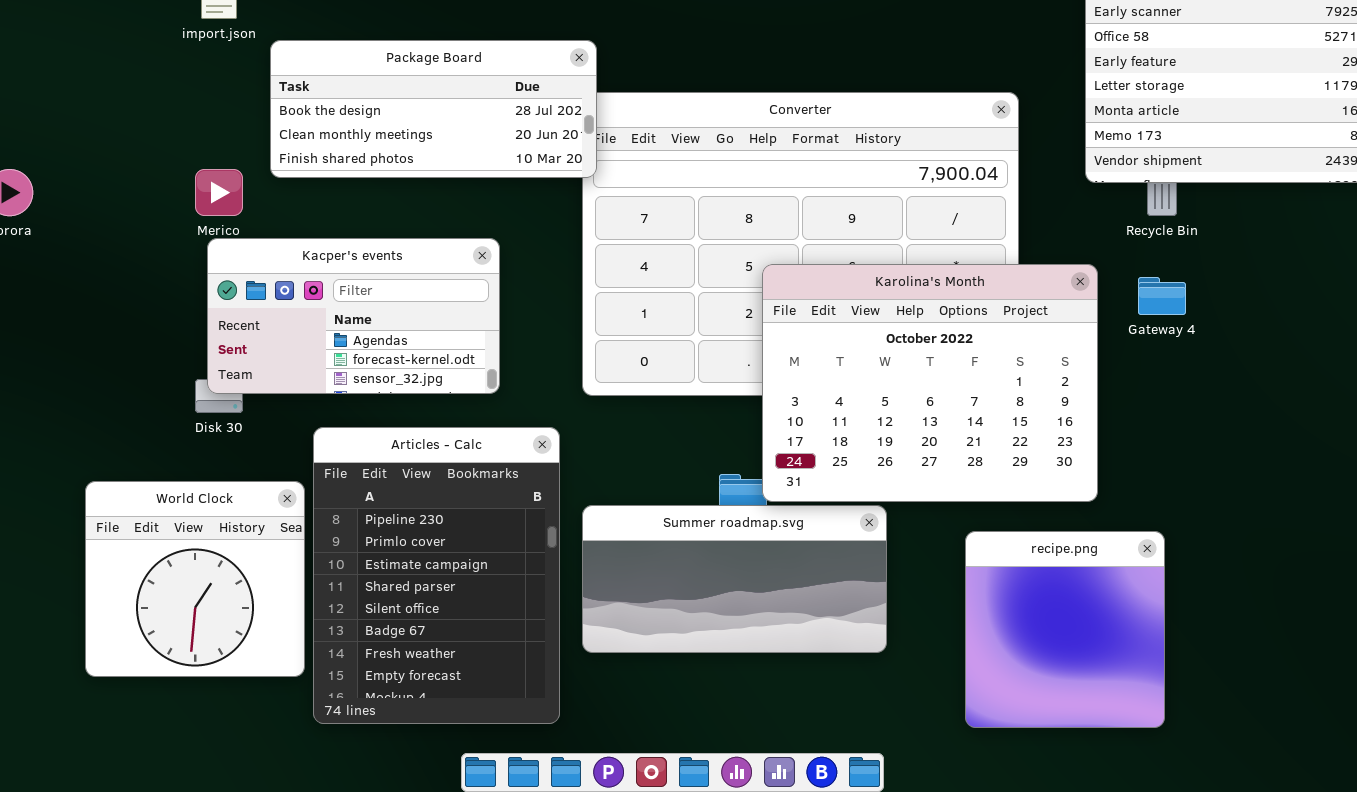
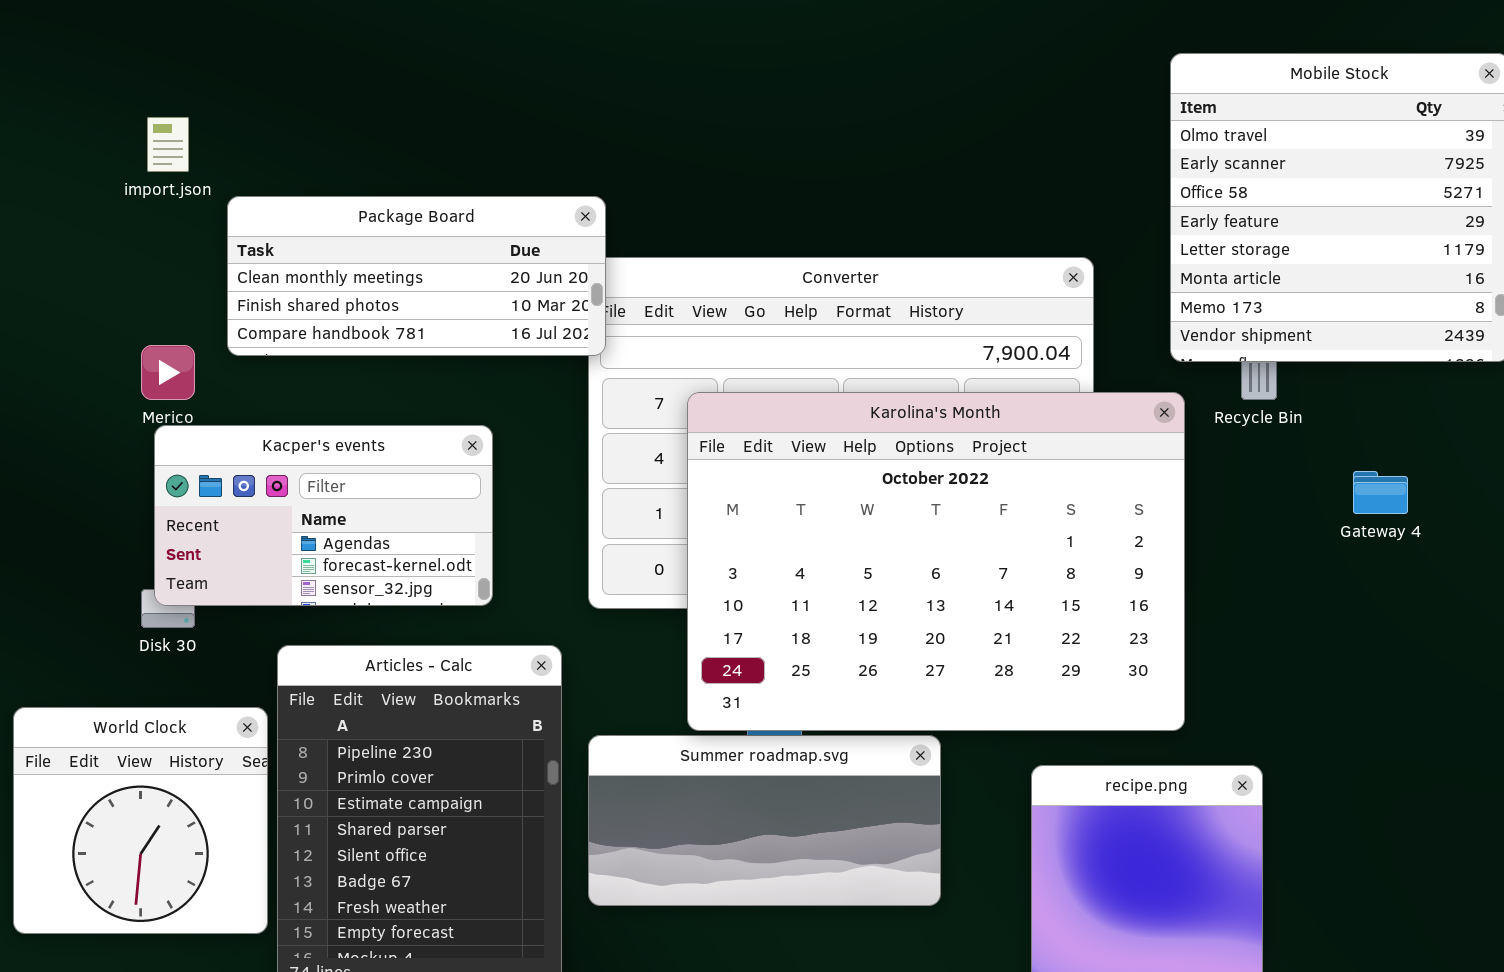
Package Board: [270,40,597,178] -> [227,196,606,356], scrolled down 1 row
Karolina's Month: [762,264,1098,502] -> [687,392,1185,731], resized
Gateway 4: [1138,277,1186,315] -> [1353,471,1408,514], moved

